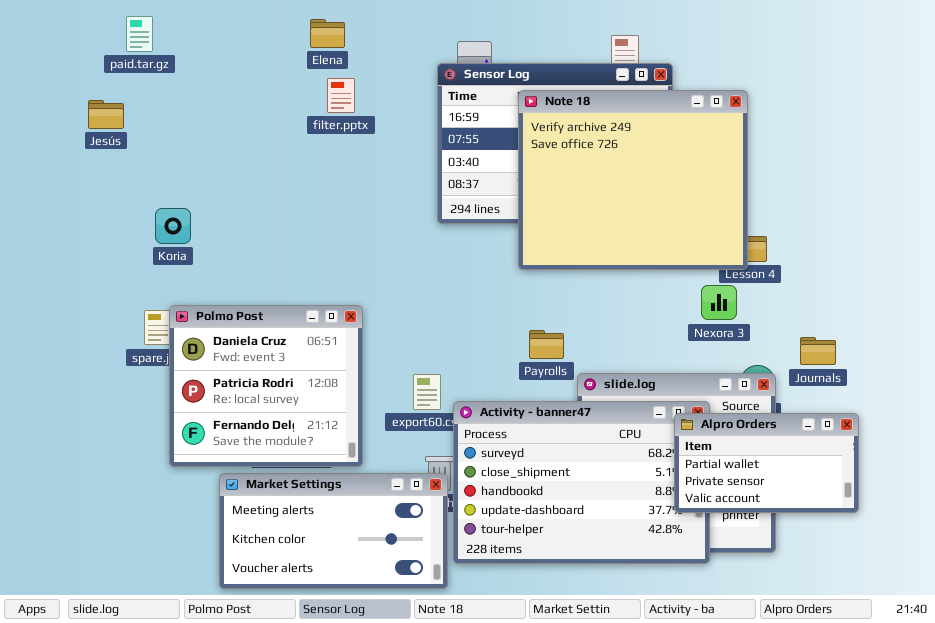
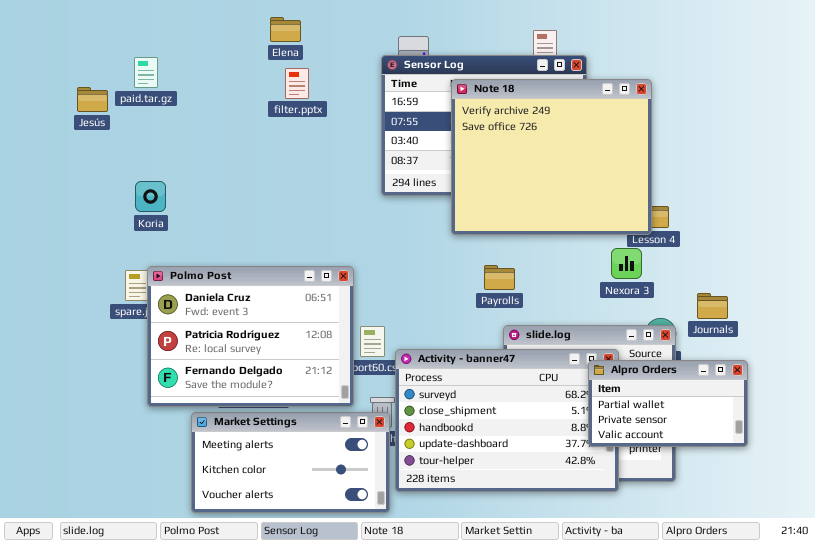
paid.tar.gz: [126,16,153,52] -> [134,57,158,88], moved
Polmo Post: [169,305,363,467] -> [147,266,354,407], resized
Payrolls: [529,330,564,359] -> [484,265,515,290], moved

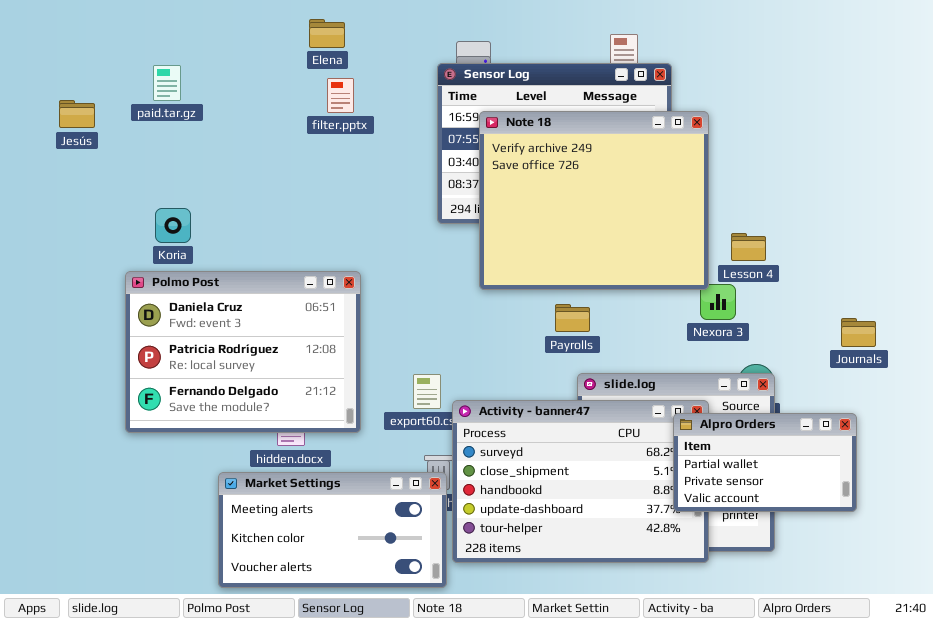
Note 18: [451,79,652,235] -> [479,111,709,290], moved
Jesús: [77,87,108,112] -> [59,100,95,128], moved
Polmo Post: [147,266,354,407] -> [125,271,361,433], moved
Journals: [697,293,728,319] -> [841,318,876,347], moved

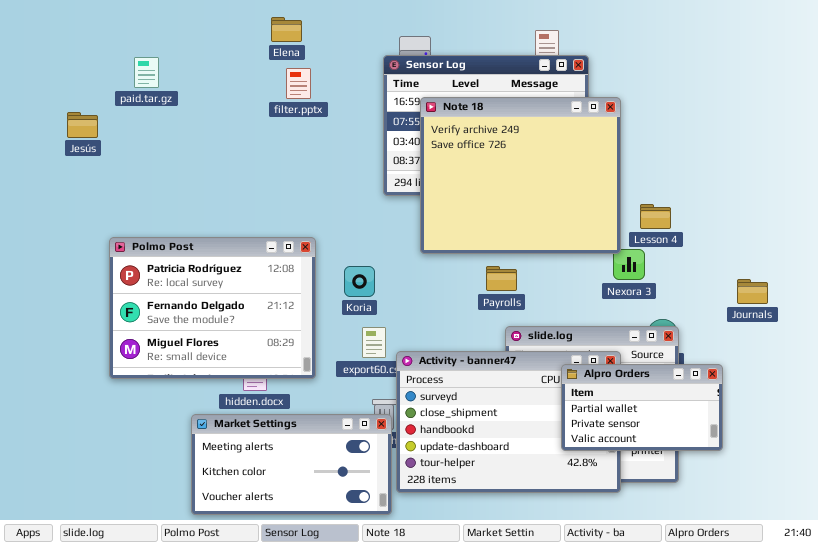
Jesús: [59,100,95,128] -> [67,112,98,138], moved
Koria: [155,208,191,243] -> [344,266,375,297], moved
Polmo Post: [125,271,361,433] -> [109,237,316,379], scrolled down 1 row
Alpro Orders: [673,413,857,512] -> [561,364,723,451], moved

